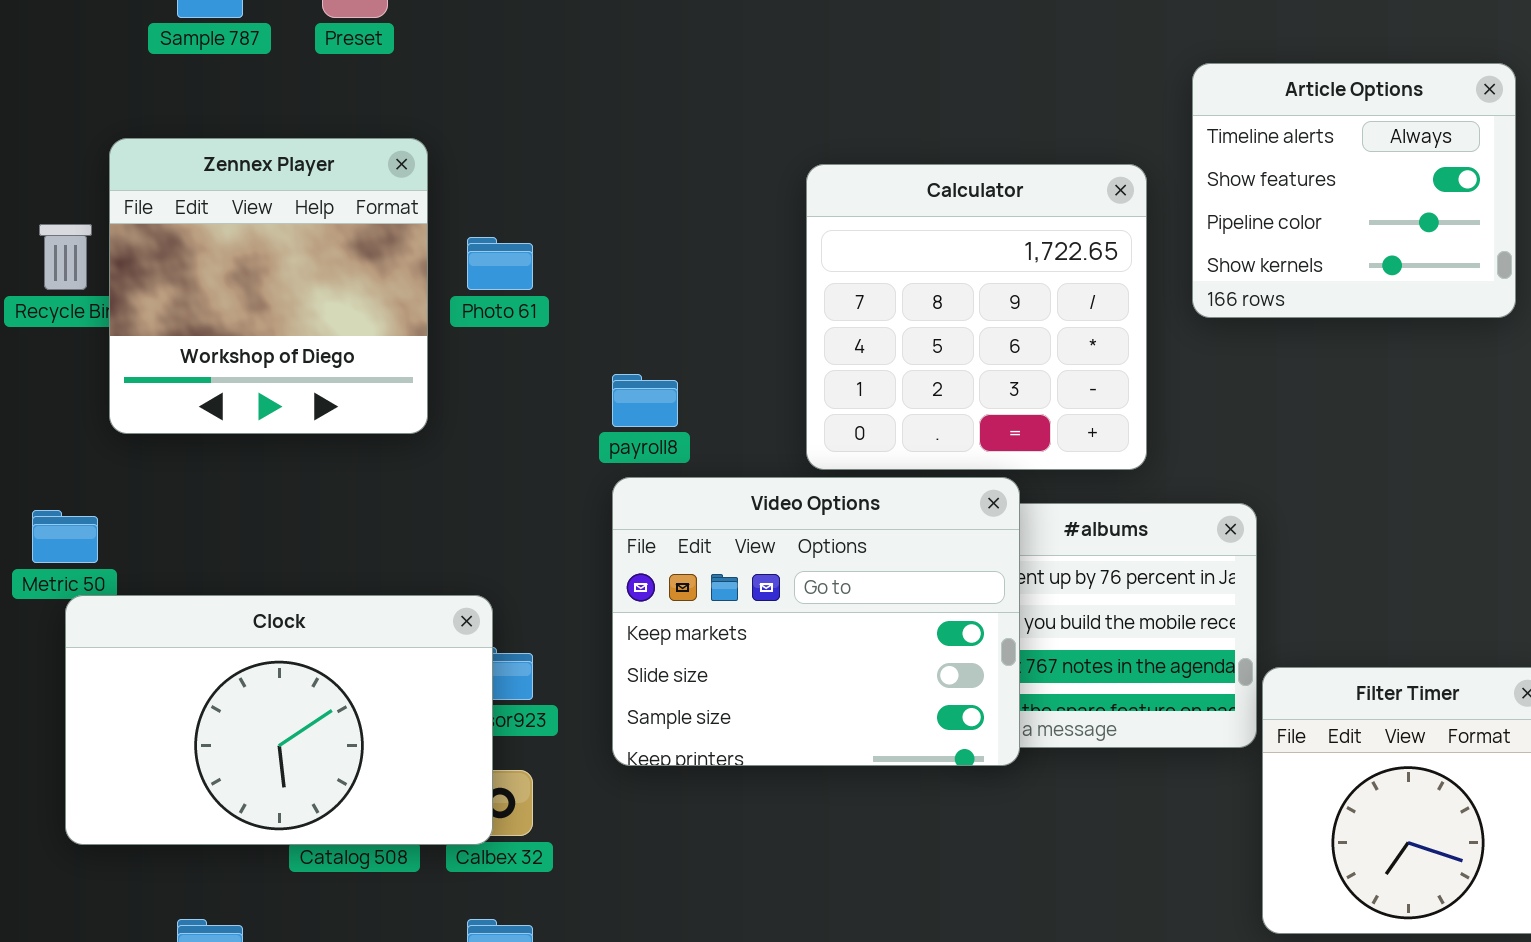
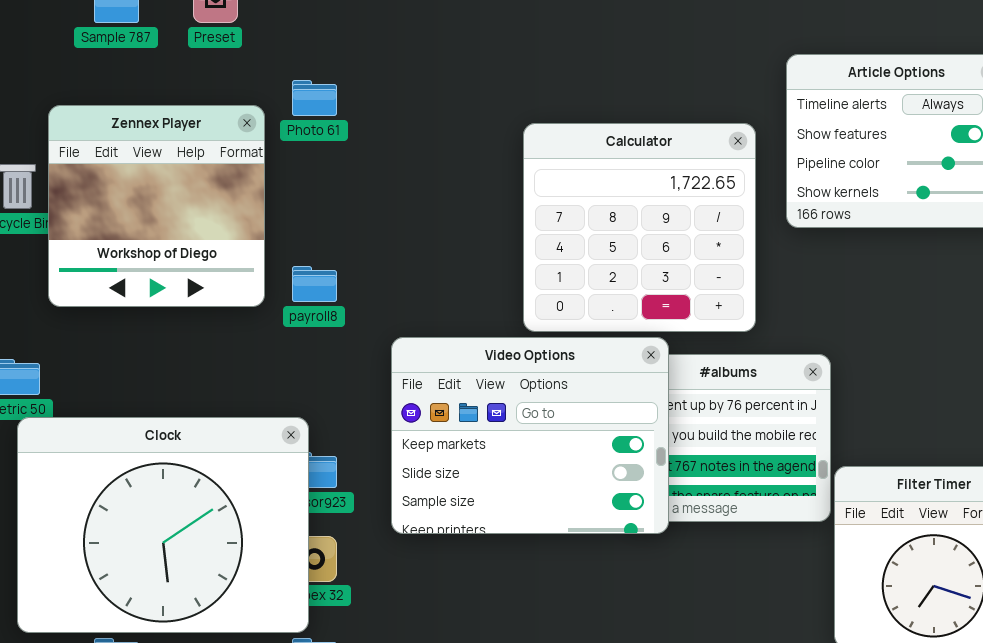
Photo 61: [467,237,533,290] -> [292,80,337,116], moved
payroll8: [612,374,678,427] -> [292,266,337,302], moved
Clock: [65,595,493,845] -> [17,417,309,633], resized

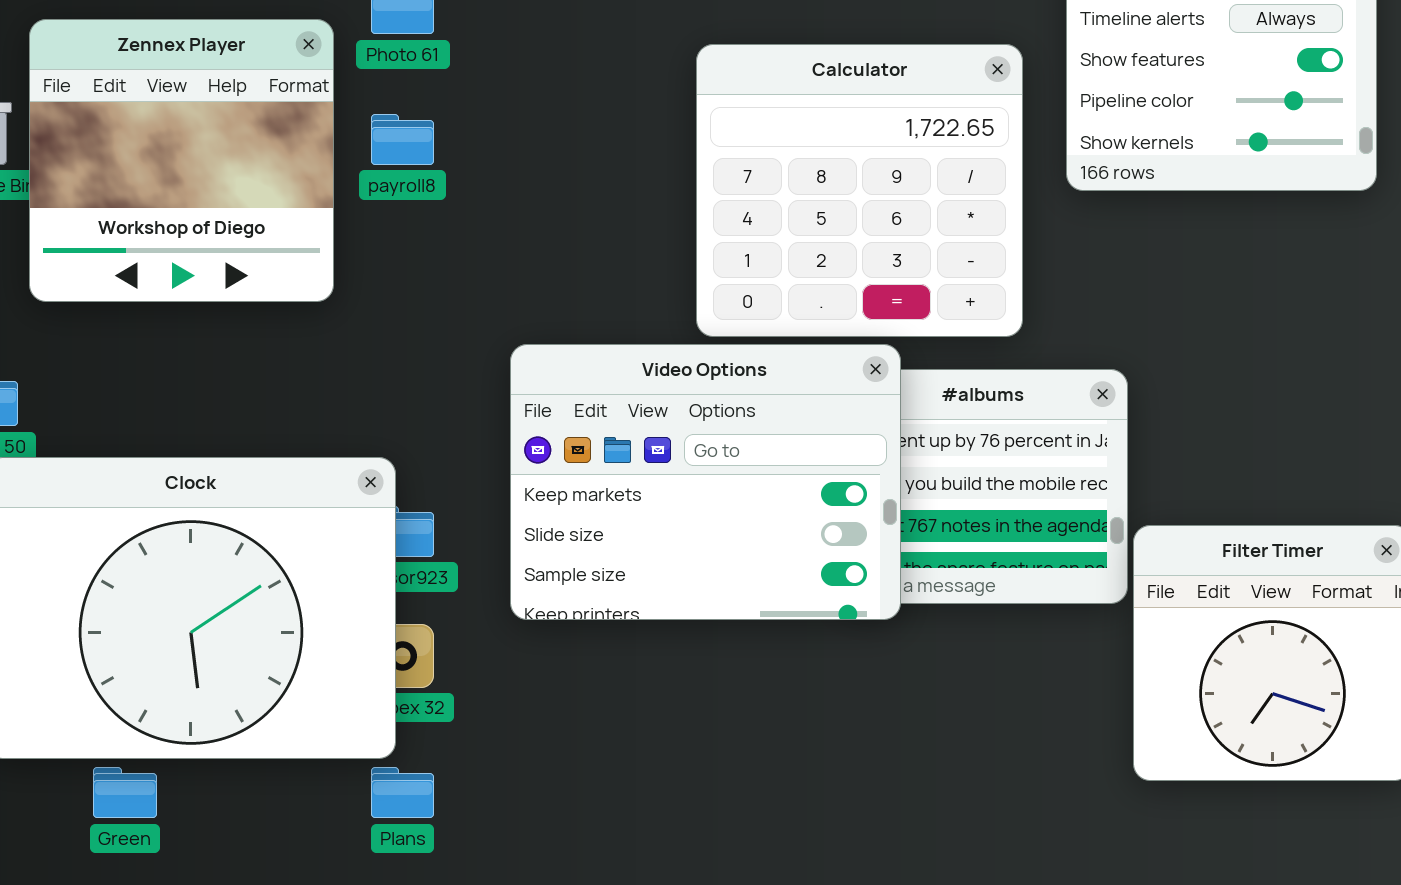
payroll8: [292,266,337,302] -> [371,114,434,165], moved

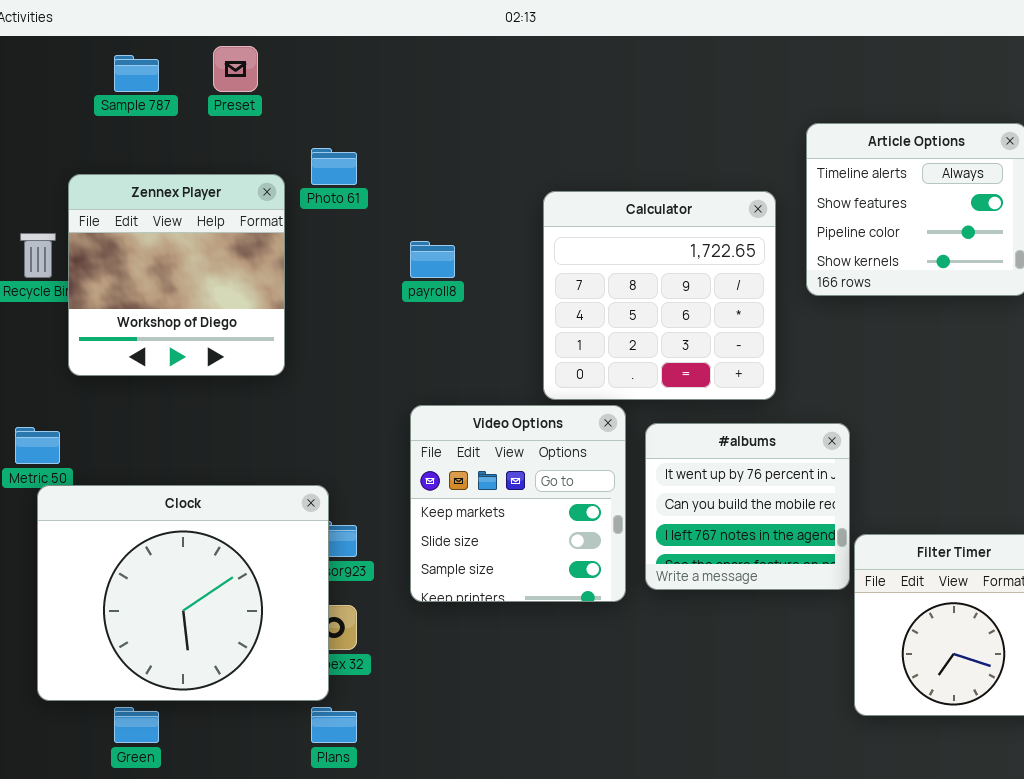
payroll8: [371,114,434,165] -> [410,241,455,278], moved
Video Options: [510,344,901,620] -> [410,405,626,602], resized

